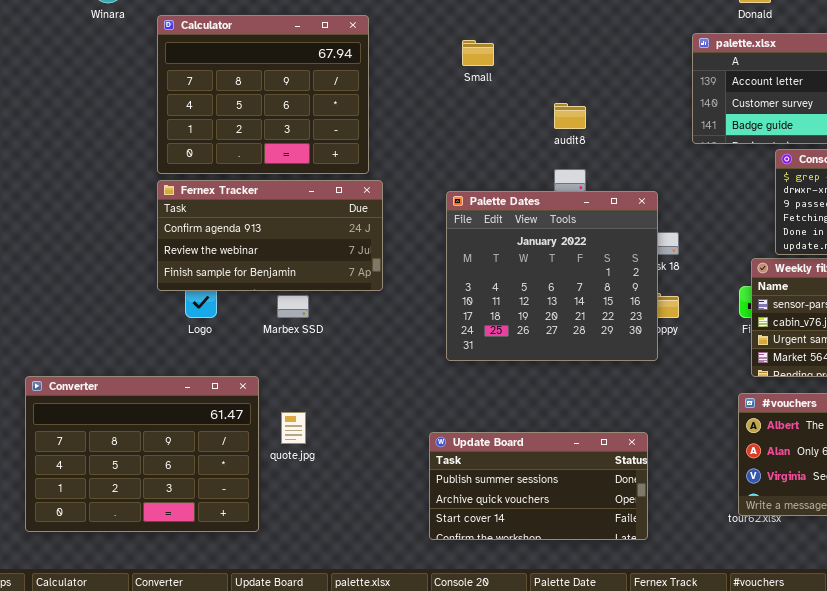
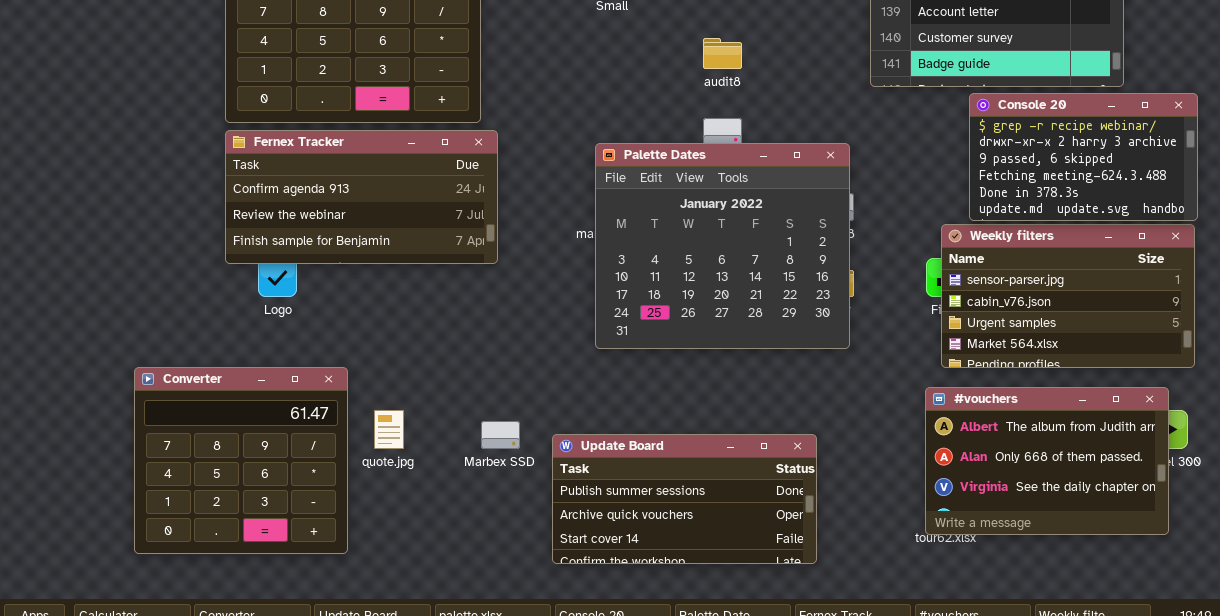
Palette Dates: [446,191,658,361] -> [595,143,850,349], moved
Marbex SSD: [277,295,309,318] -> [481,421,520,449], moved
Converter: [25,376,259,532] -> [134,367,348,554], resized

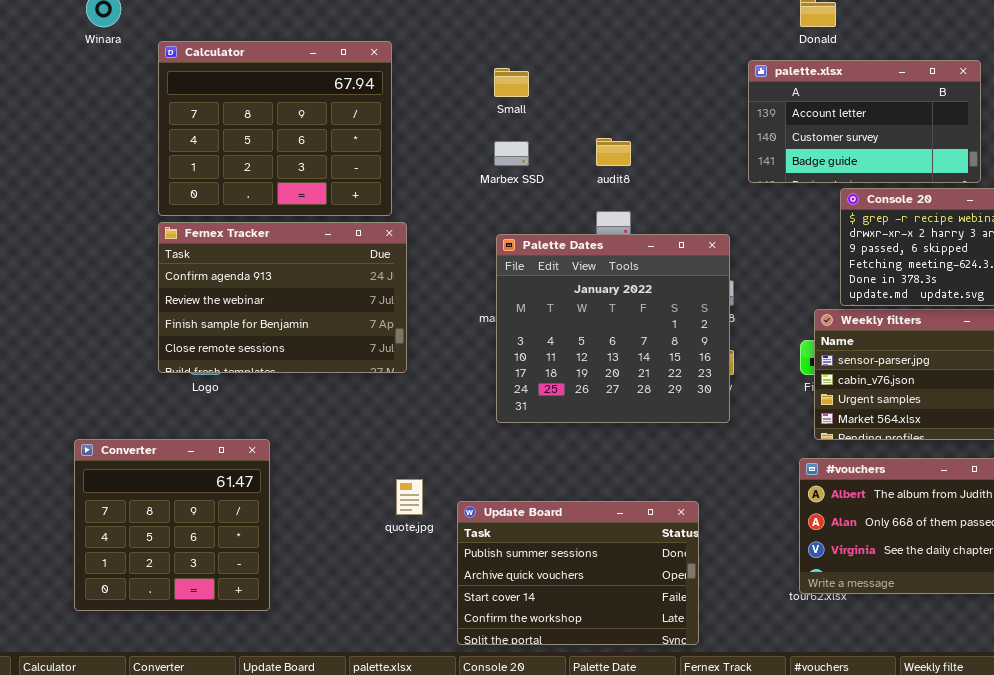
Fernex Tracker: [225,130,498,264] -> [158,222,407,373], resized
quote.jpg: [374,410,404,449] -> [396,479,423,515], moved
Marbex SSD: [481,421,520,449] -> [494,141,529,166], moved
Update Board: [552,434,817,564] -> [457,501,699,645], resized

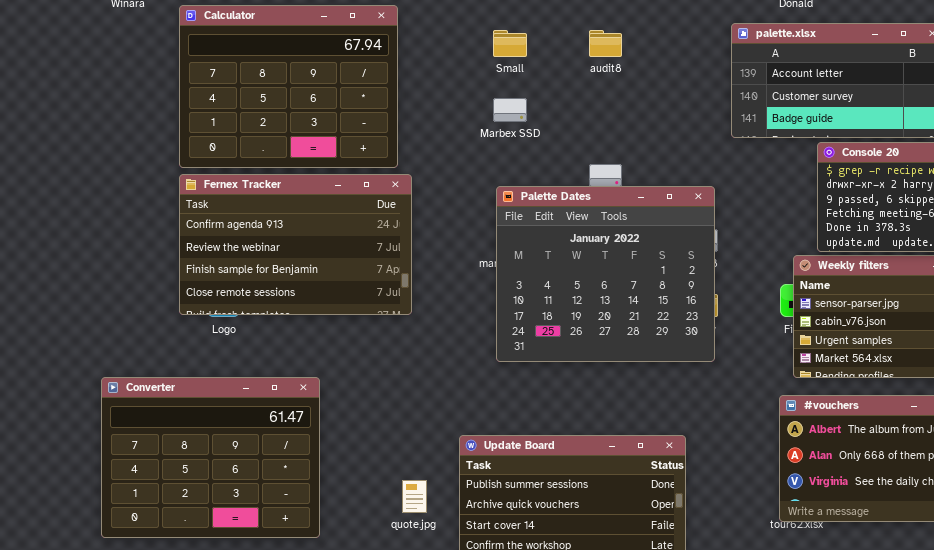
audit8: [596,138,631,166] -> [589,30,622,57], moved
Converter: [74,439,270,611] -> [101,377,320,538], resized
quote.jpg: [396,479,423,515] -> [402,480,427,513], moved

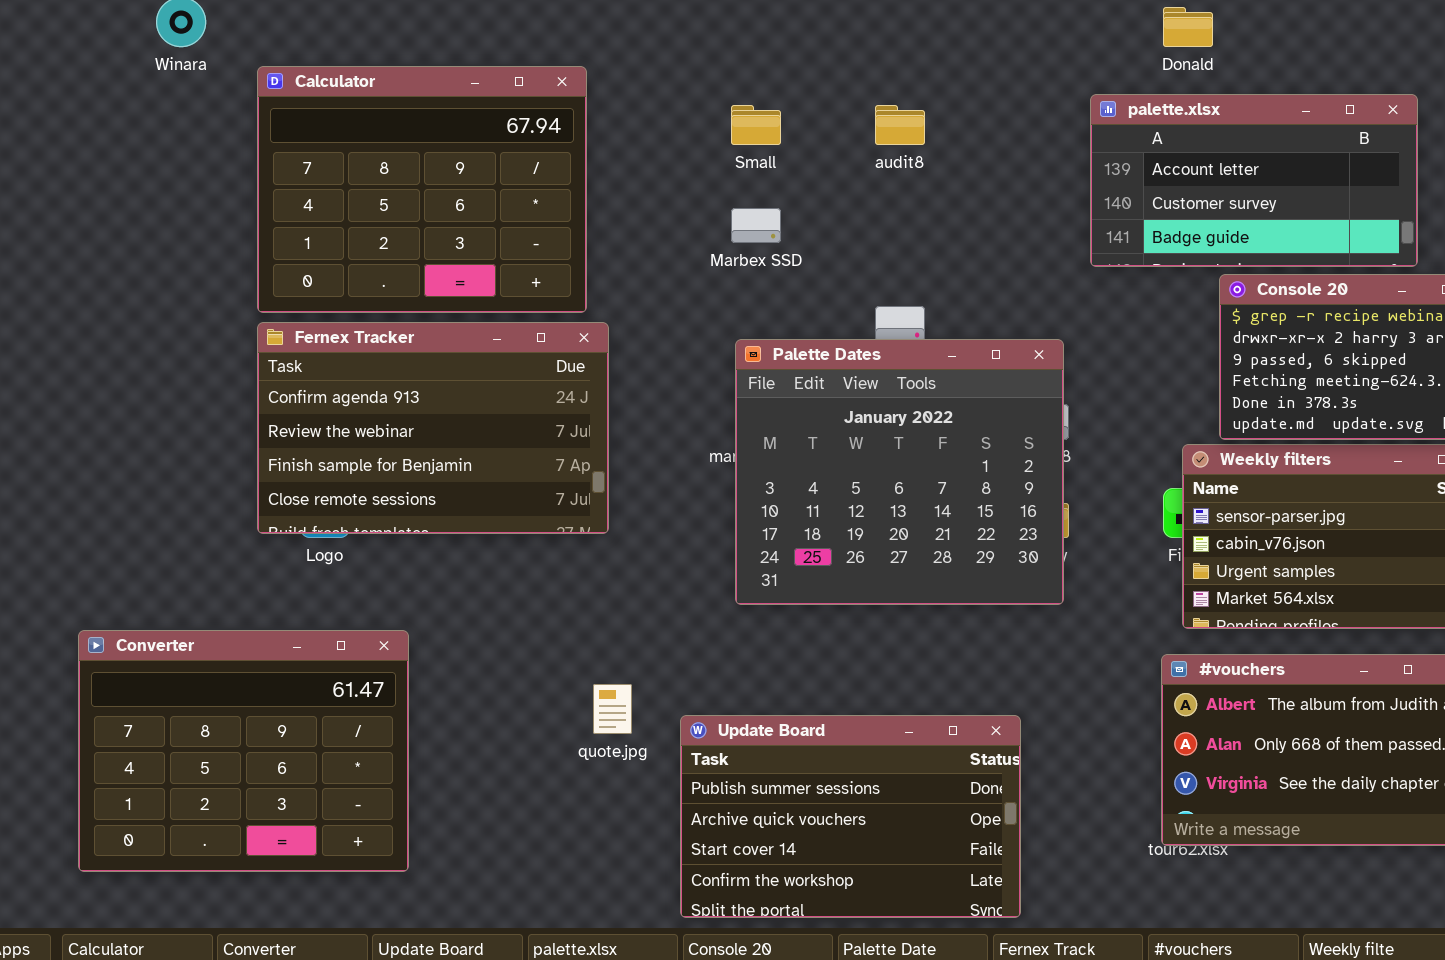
Converter: [101,377,320,538] -> [78,630,409,872], moved
quote.jpg: [402,480,427,513] -> [593,684,632,734], moved

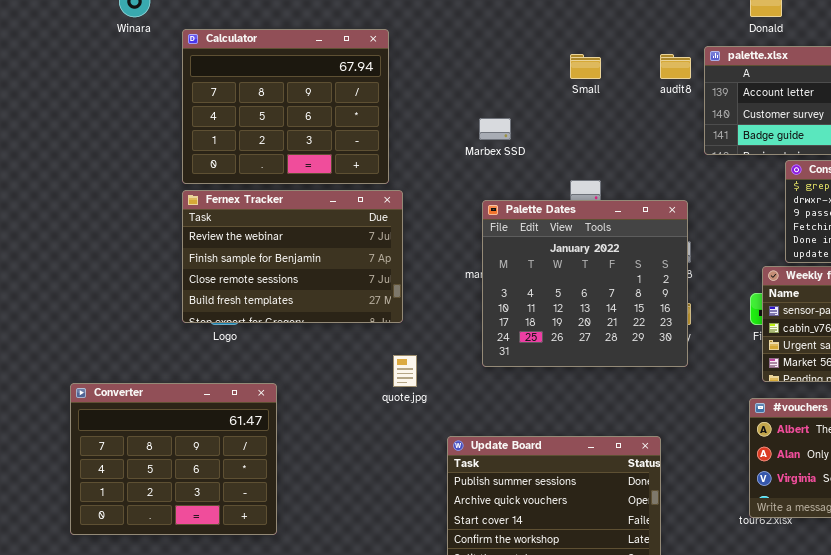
Small: [731,105,781,145] -> [570,54,601,79], moved
audit8: [875,105,925,145] -> [660,54,691,79], moved
Fernex Tracker: [257,322,609,534] -> [182,190,403,323], scrolled down 1 row
quote.jpg: [593,684,632,734] -> [393,355,417,387], moved

